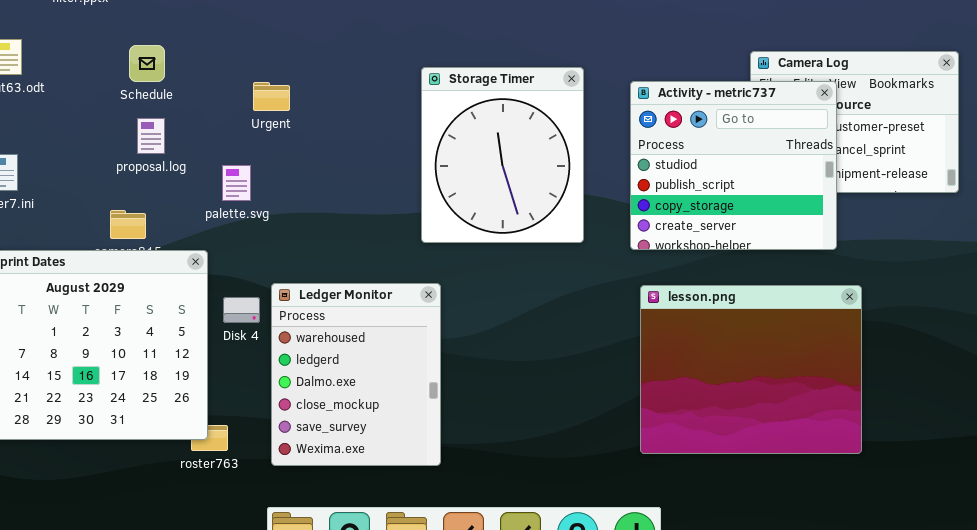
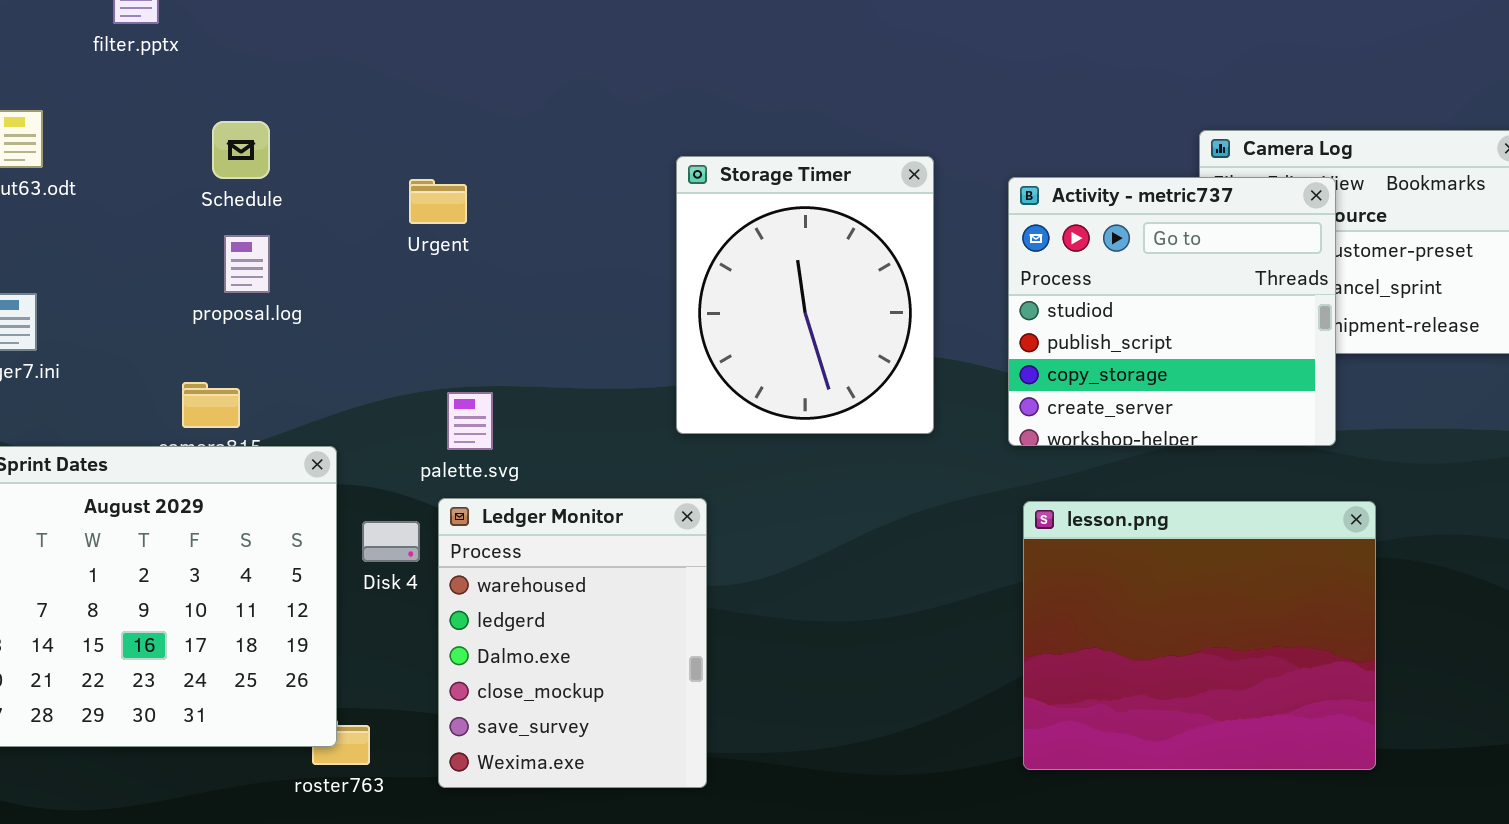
palette.svg: [222,165,251,201] -> [447,392,493,450], moved

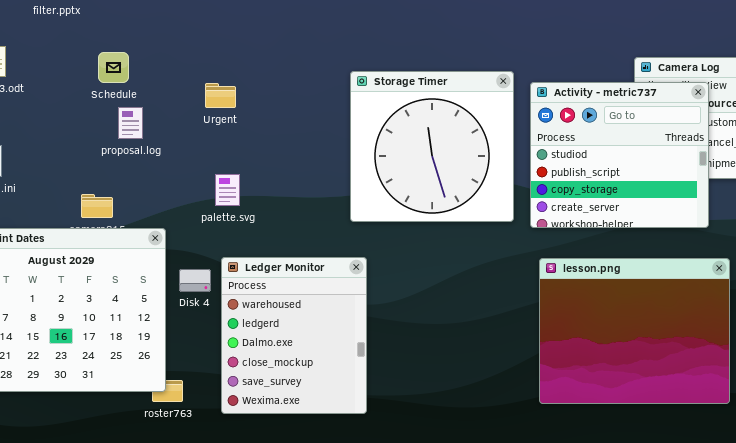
Storage Timer: [676,156,934,434] -> [350,71,514,222], resized
proposal.log: [224,235,270,293] -> [118,107,143,139], moved
palette.svg: [447,392,493,450] -> [215,174,240,206], moved

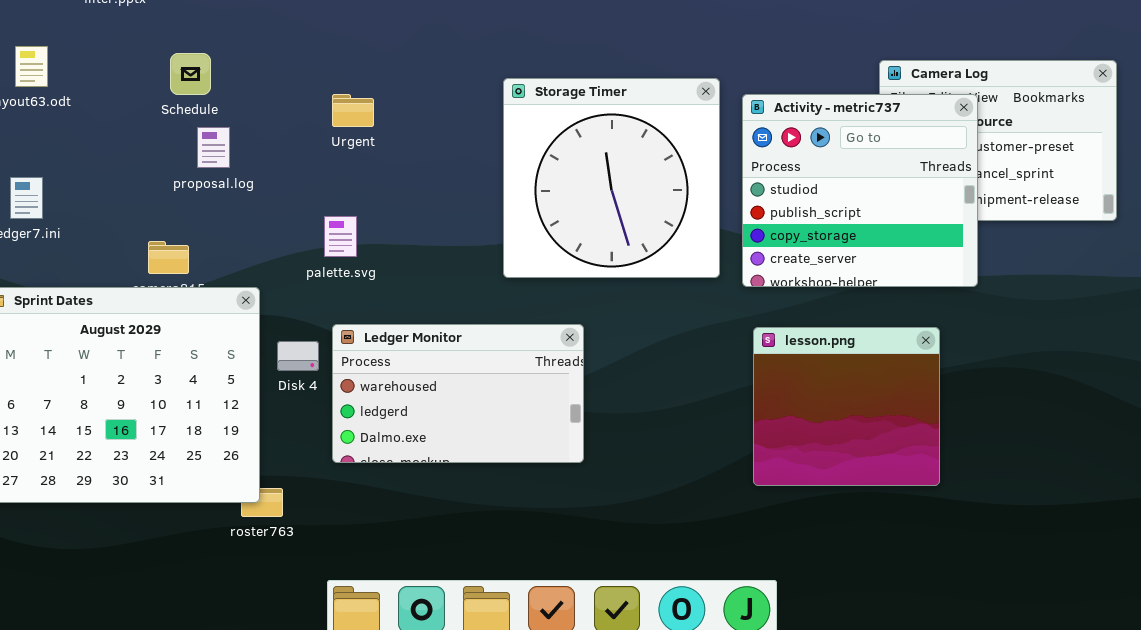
Urgent: [205,83,236,108] -> [332,94,374,127], moved
Ledger Monitor: [221,257,367,414] -> [332,324,584,463], resized
lesson.png: [539,258,730,404] -> [753,327,940,486], resized

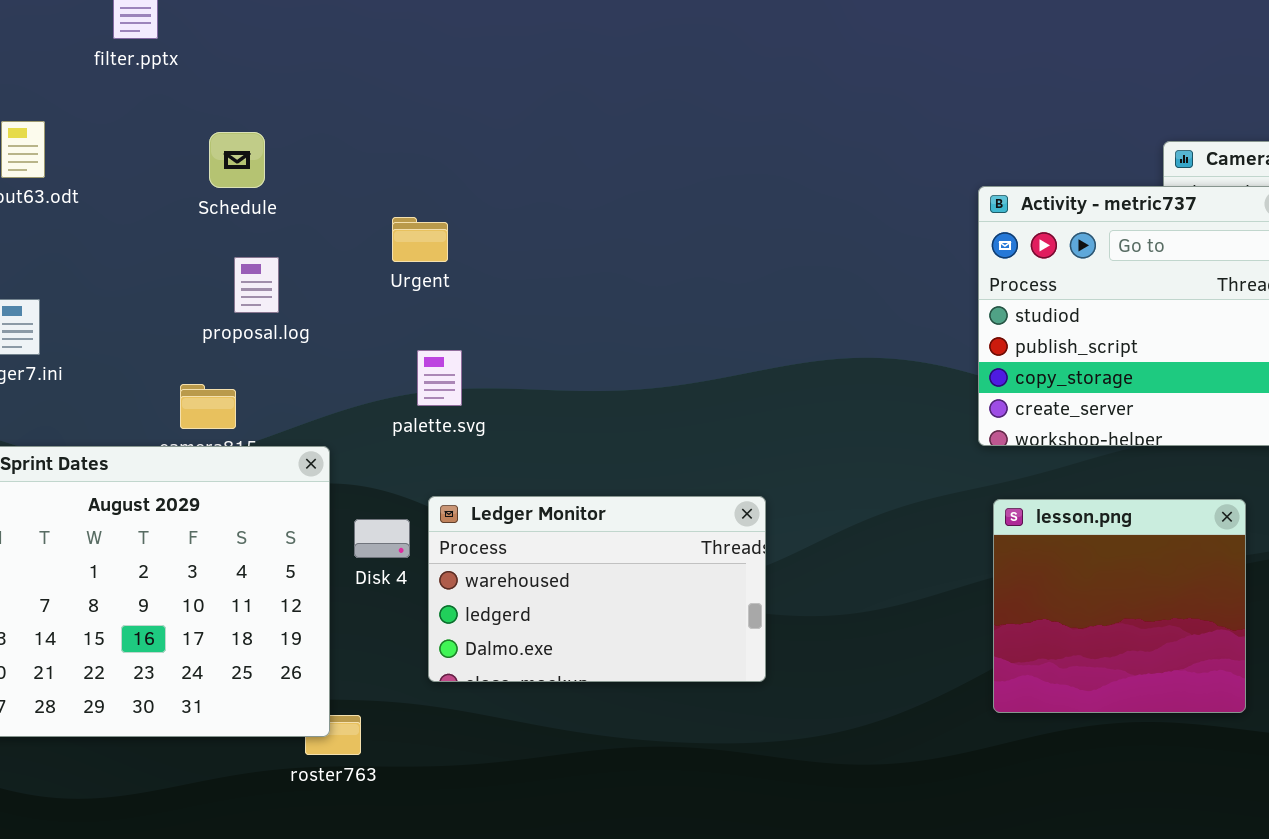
Storage Timer: [503,78,720,278] -> none, closed
Urgent: [332,94,374,127] -> [392,217,448,262], moved
proposal.log: [197,127,230,168] -> [234,257,279,313], moved

